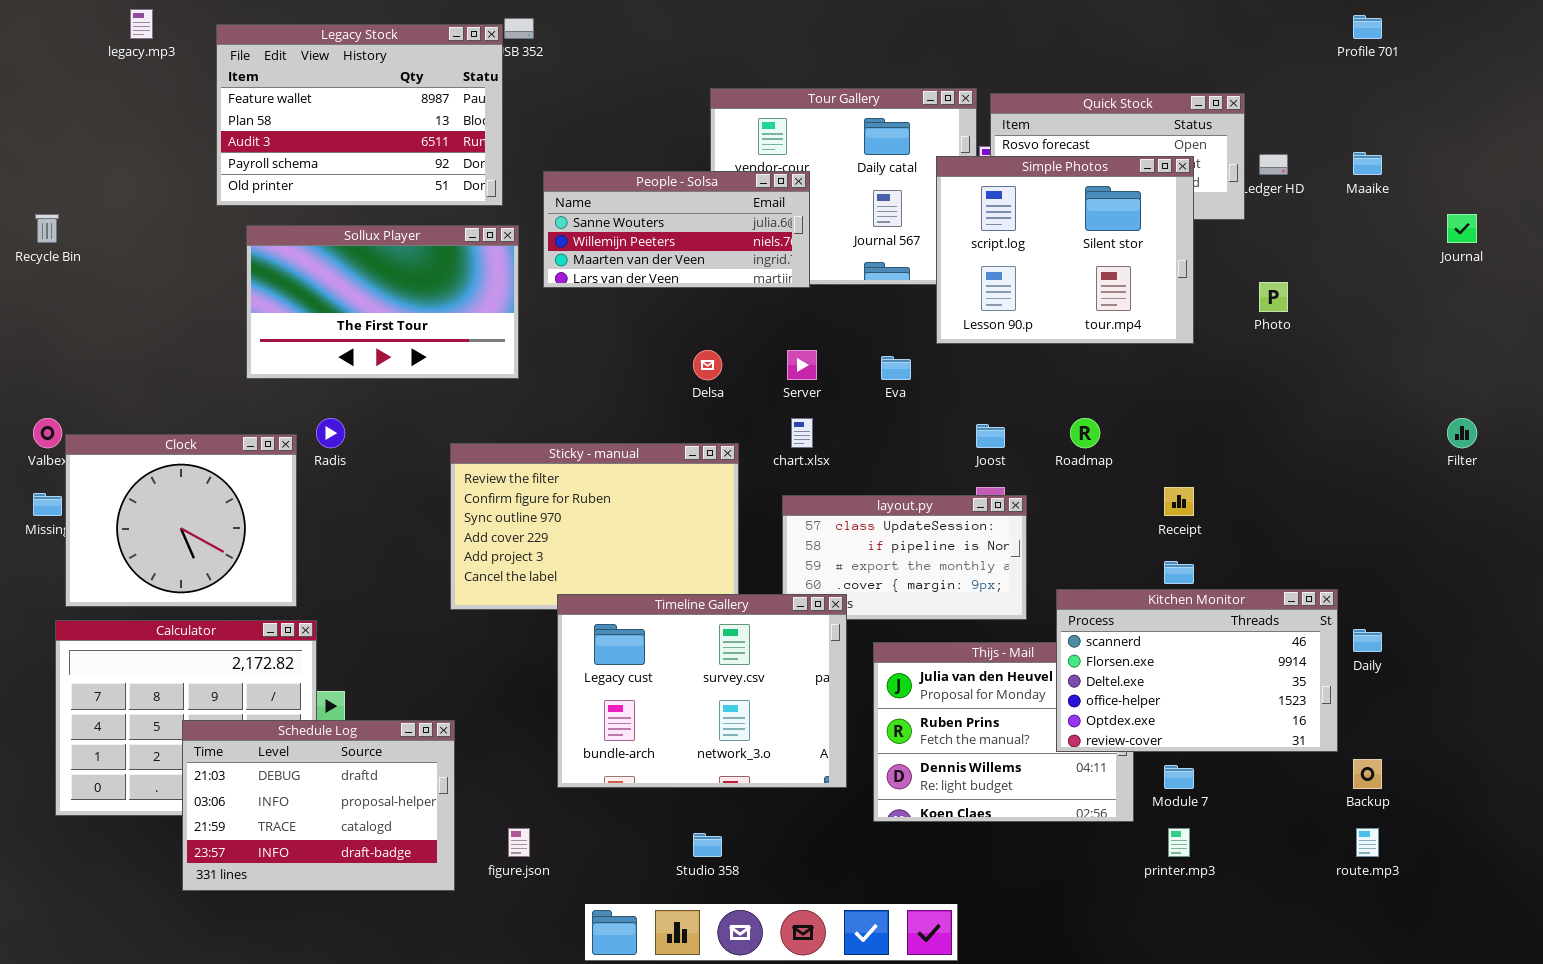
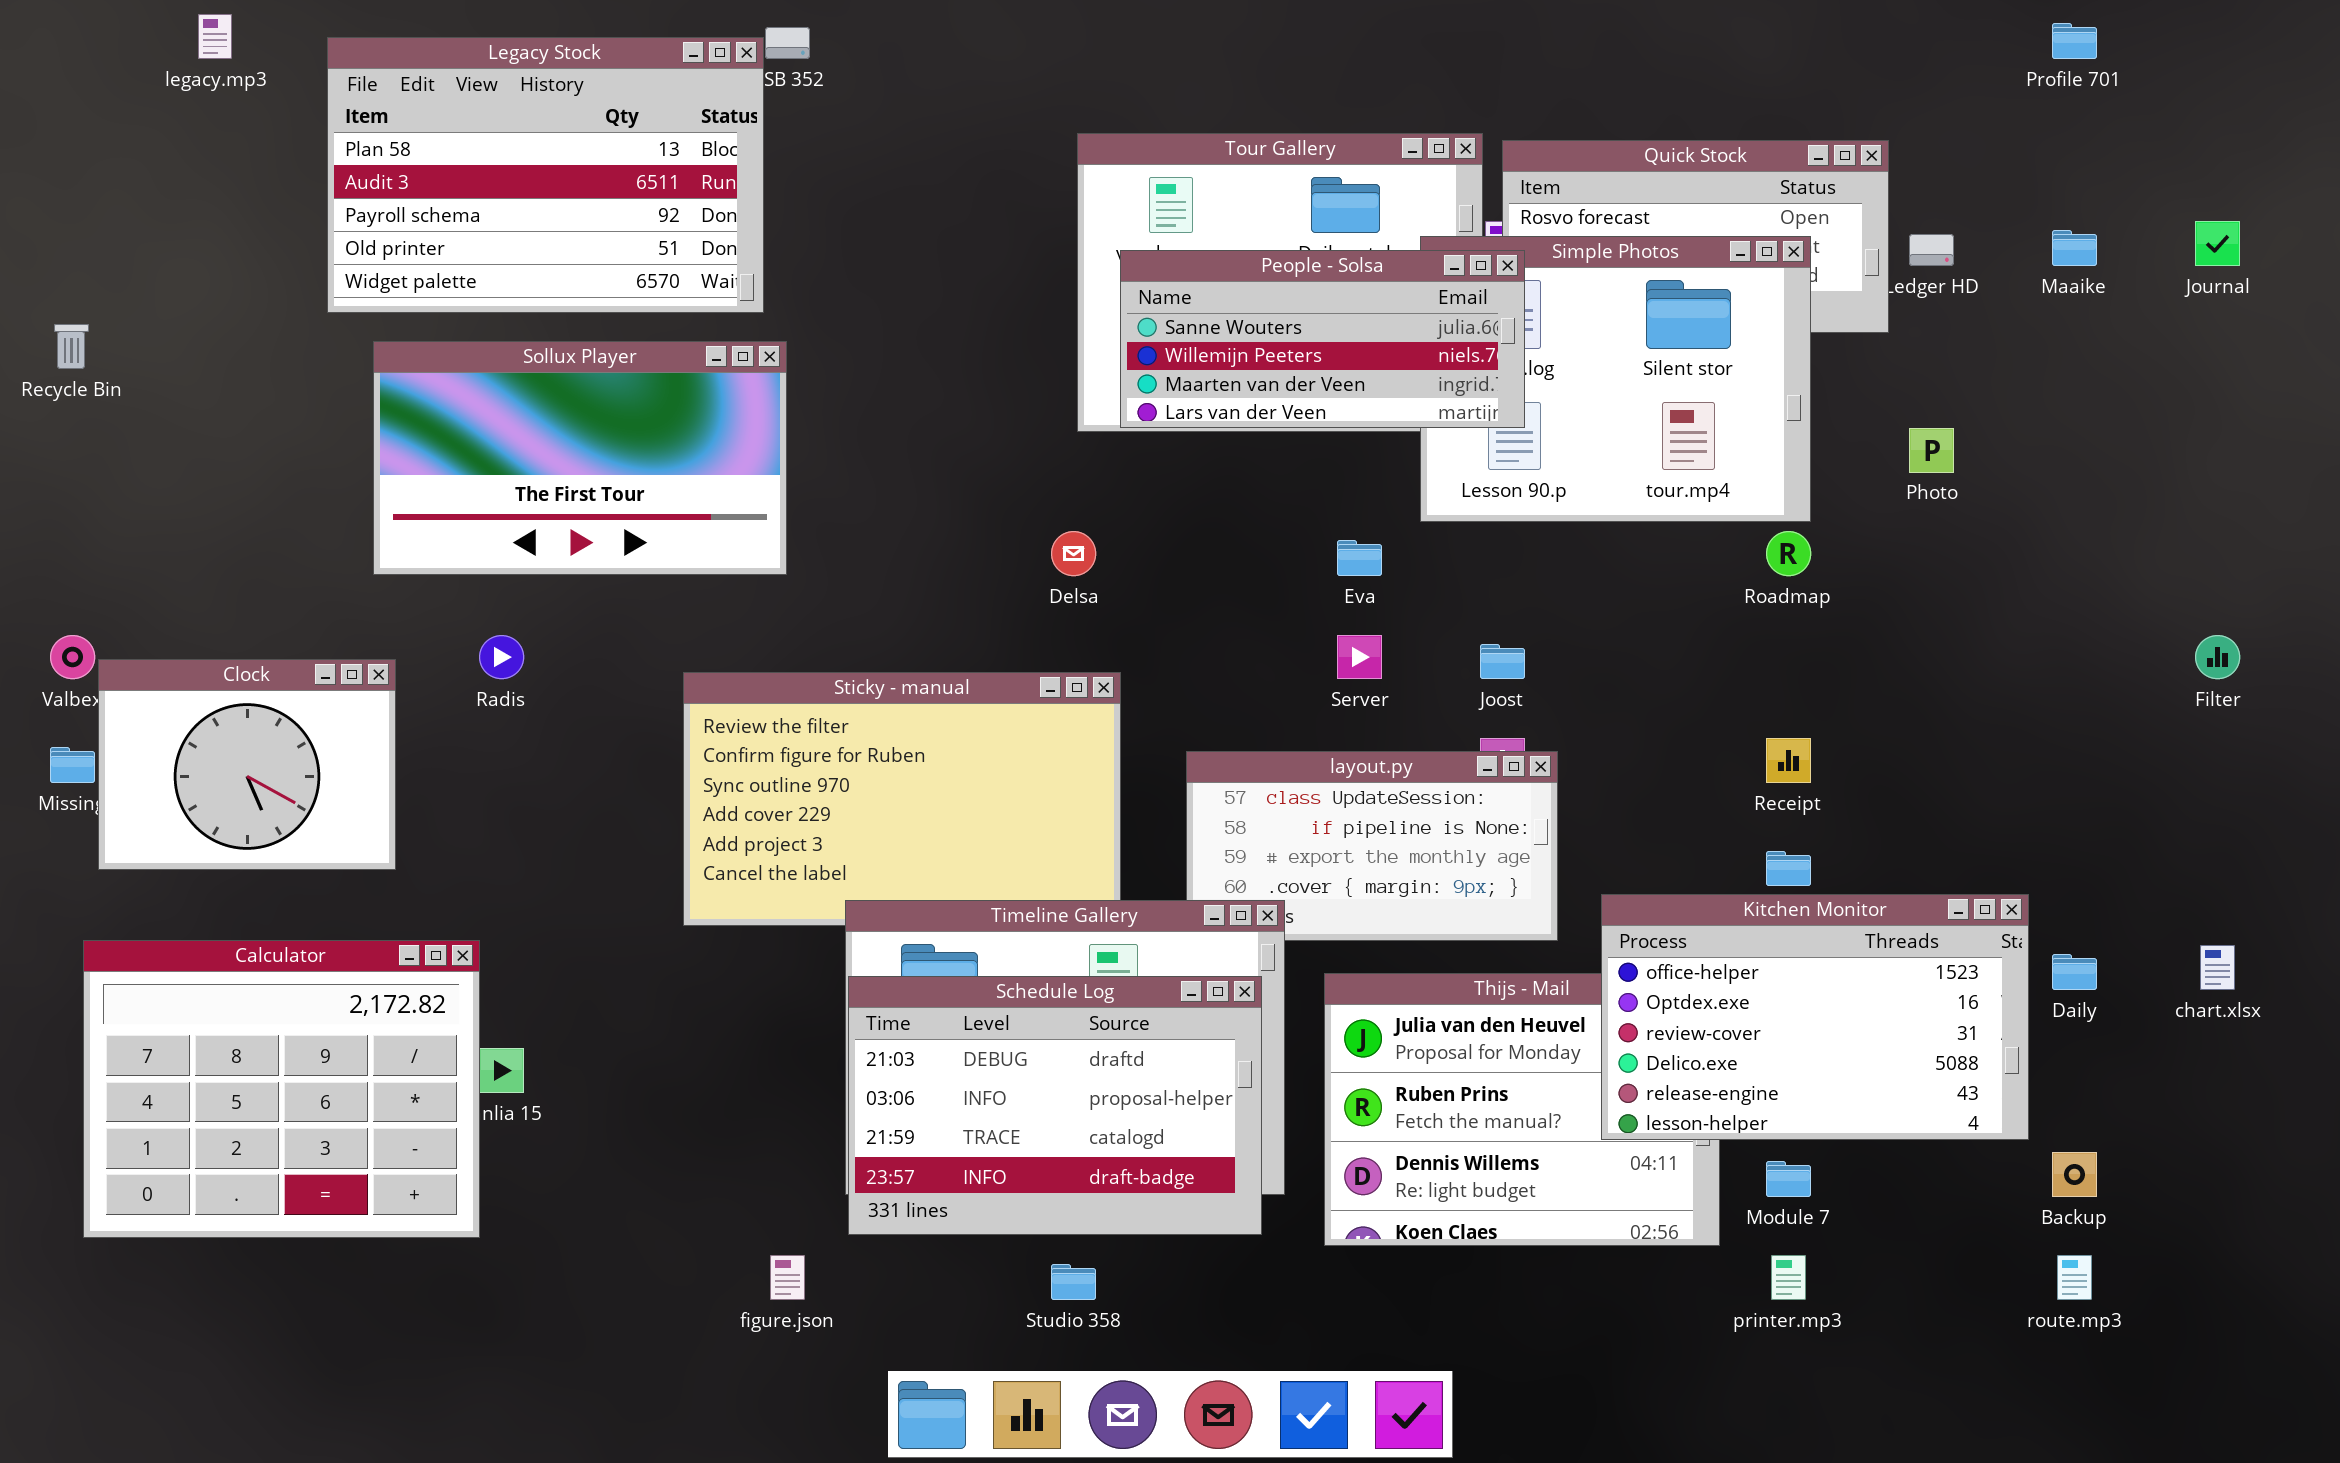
Legacy Stock: [216,24,503,206] -> [327,37,764,313], scrolled down 1 row
People - Solsa: [543,171,810,288] -> [1120,250,1525,428], moved
Journal: [1447,214,1477,243] -> [2195,221,2240,266], moved
Server: [787,350,817,380] -> [1337,635,1382,679], moved
chart.xlsx: [791,418,813,448] -> [2200,945,2235,990], moved
Roadmap: [1070,418,1100,448] -> [1766,531,1811,576], moved
Clock: [65,434,297,607] -> [98,659,396,870], resized
Kitchen Monitor: [1056,589,1338,752] -> [1601,894,2029,1140], scrolled down 3 rows
Schedule Log: [182,720,455,891] -> [848,976,1262,1235], moved

